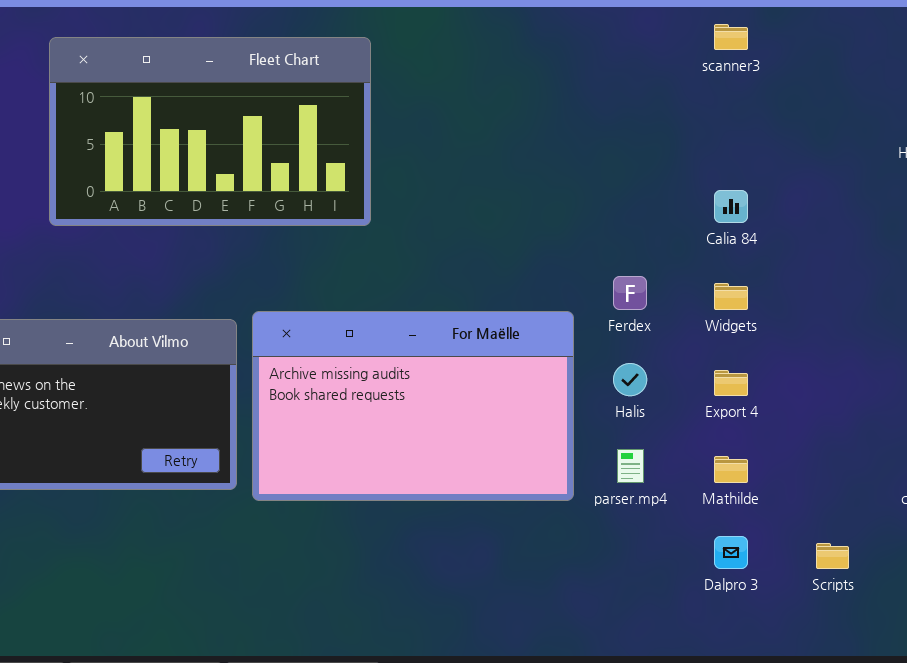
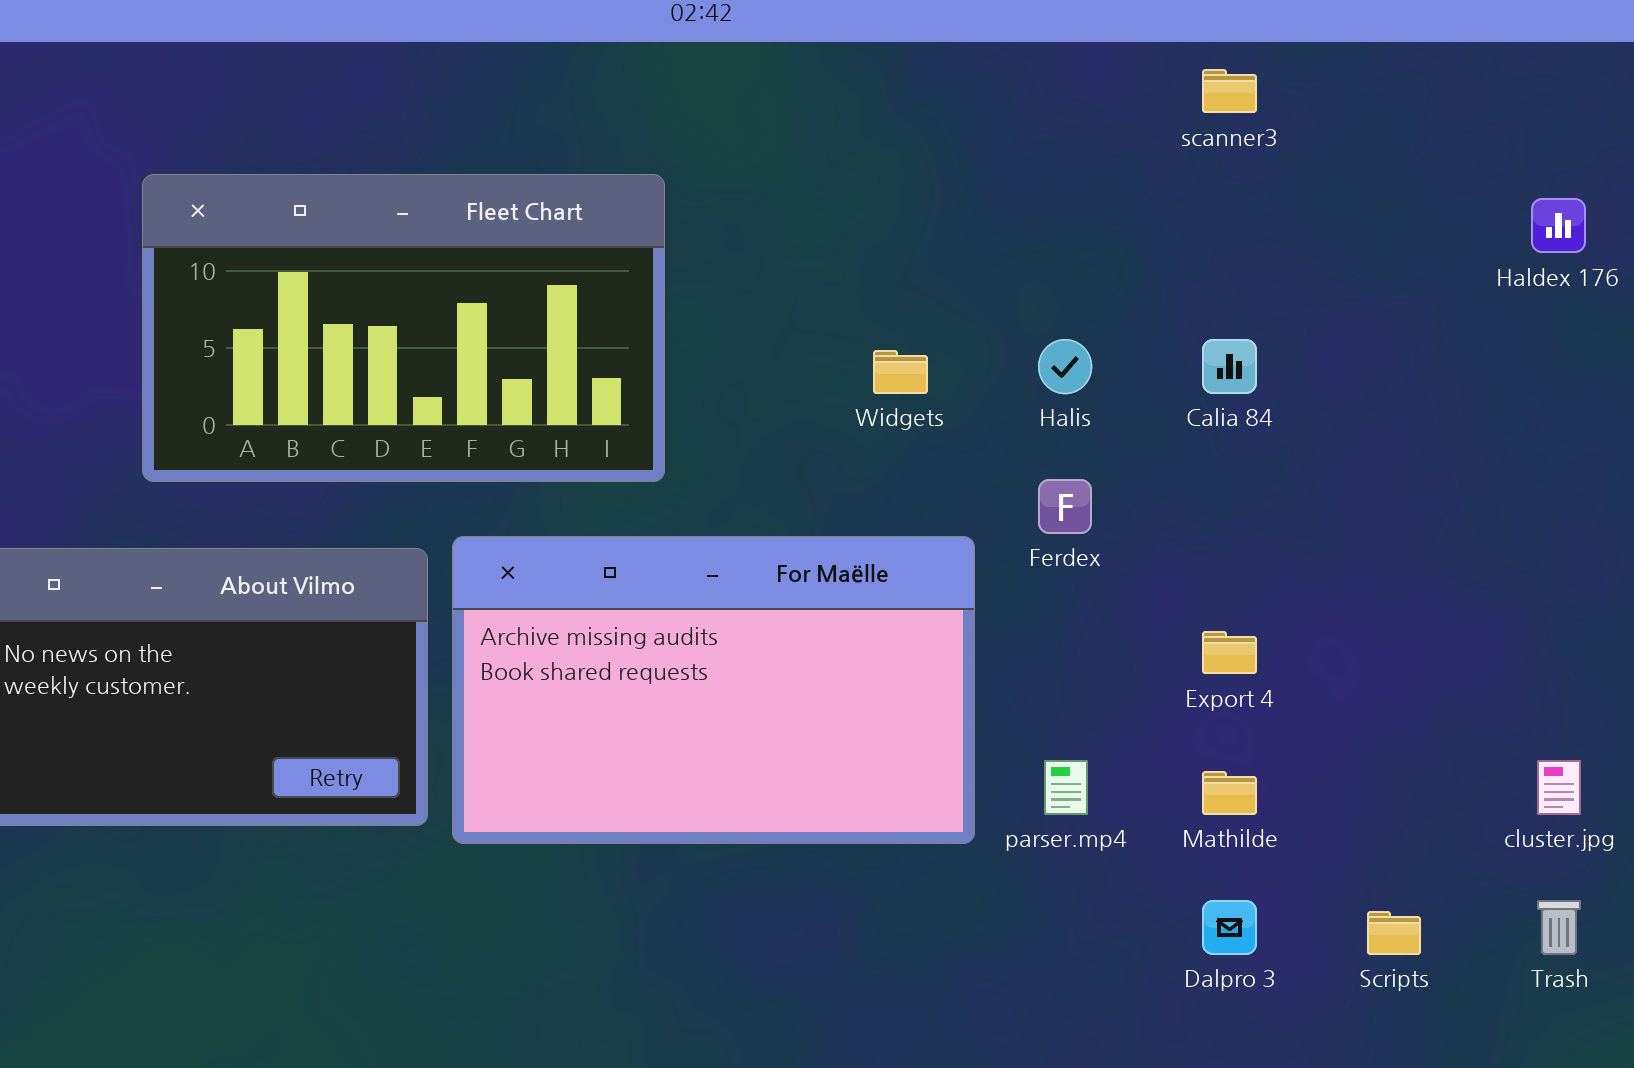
Fleet Chart: [49,37,371,226] -> [142,174,665,482], moved
Widgets: [714,283,748,310] -> [873,350,928,394], moved
Halis: [613,363,647,396] -> [1038,339,1092,394], moved

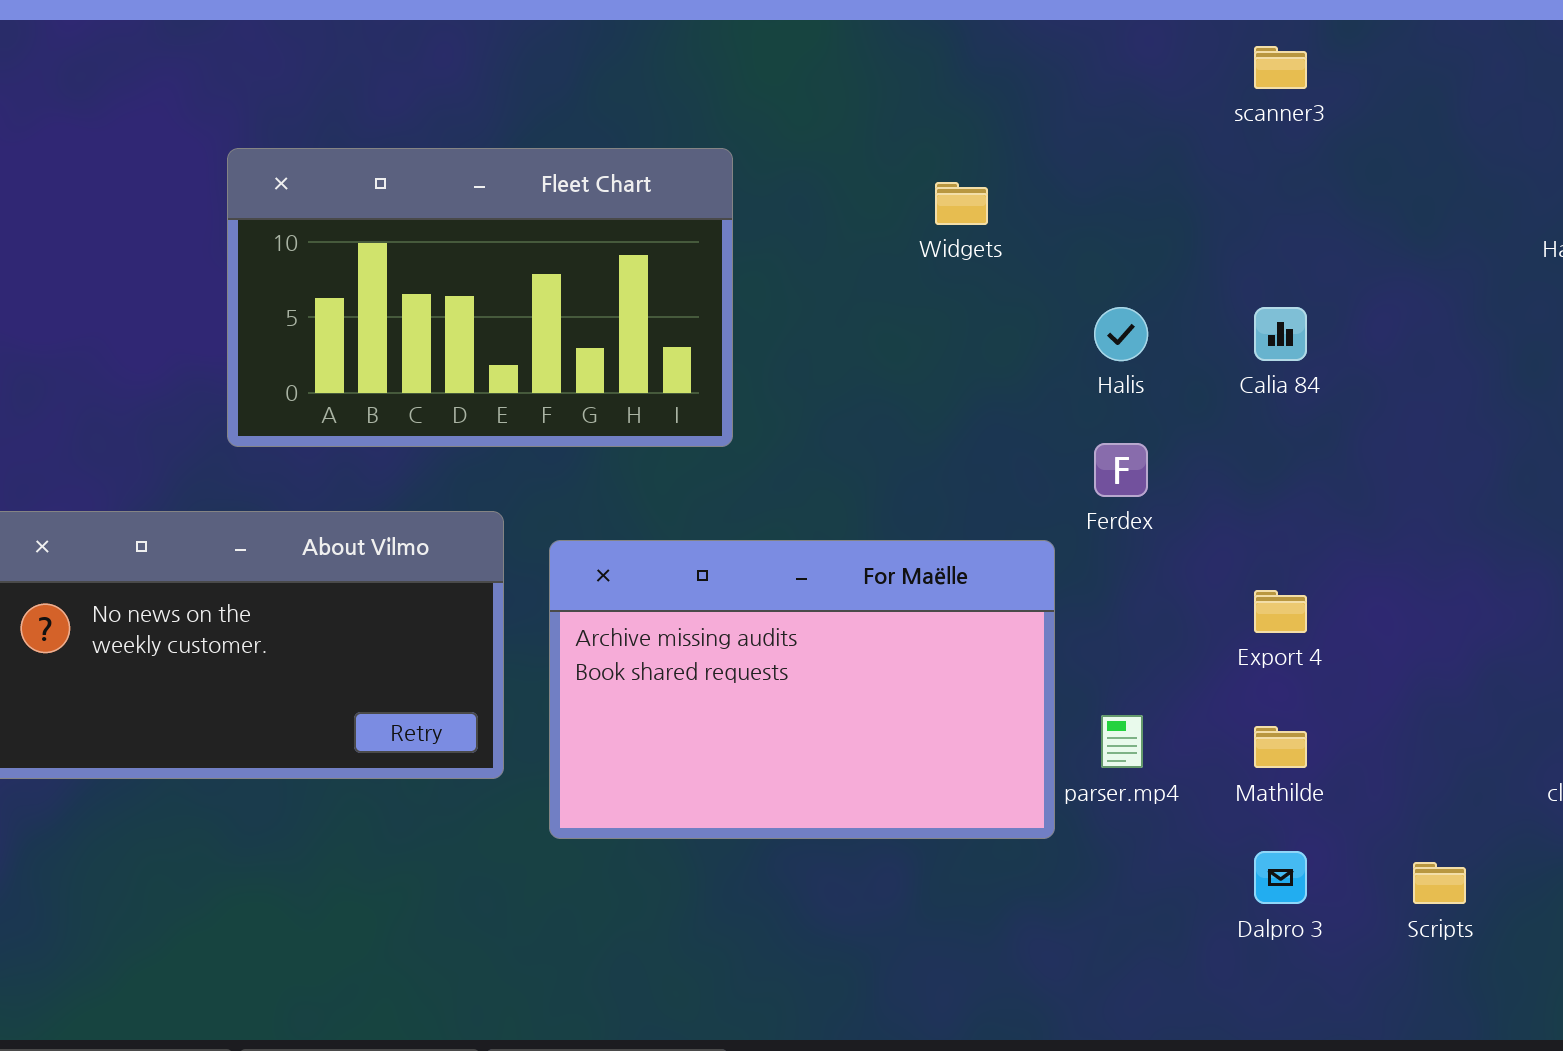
Widgets: [873,350,928,394] -> [935,182,988,225], moved
For Maëlle: [452,536,975,844] -> [549,540,1055,839], moved

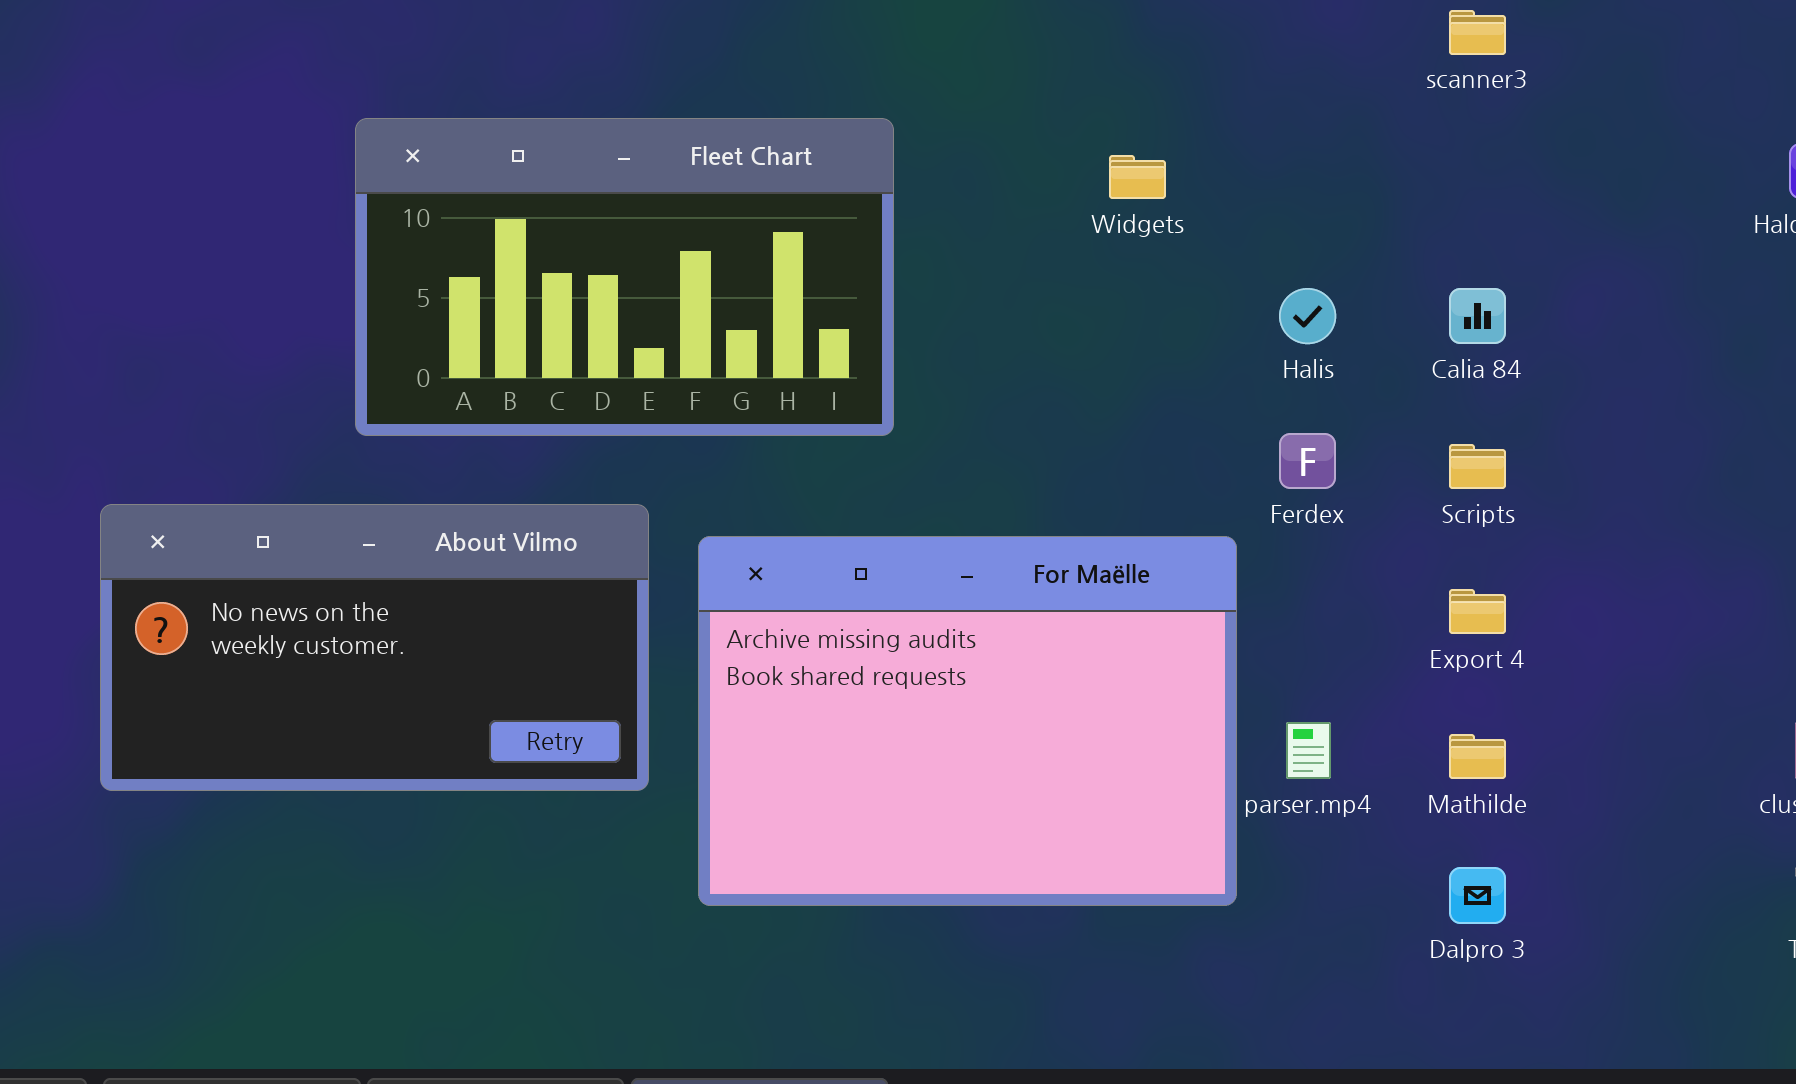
For Maëlle: [549,540,1055,839] -> [698,536,1237,906], resized
Scripts: [1413,862,1466,904] -> [1449,444,1506,489], moved

